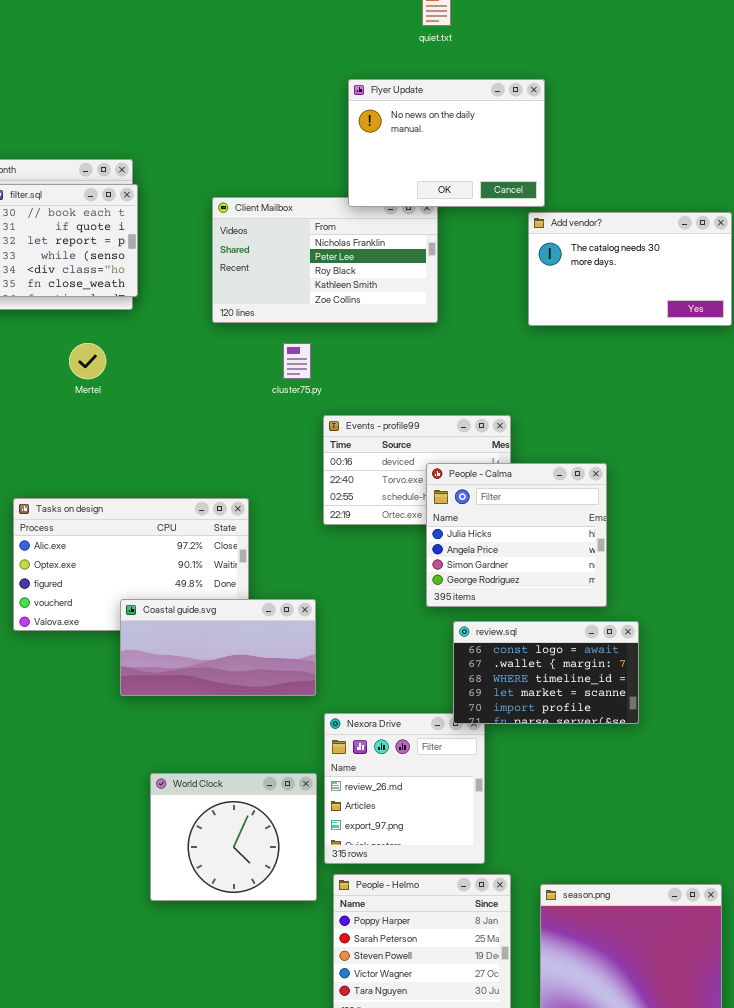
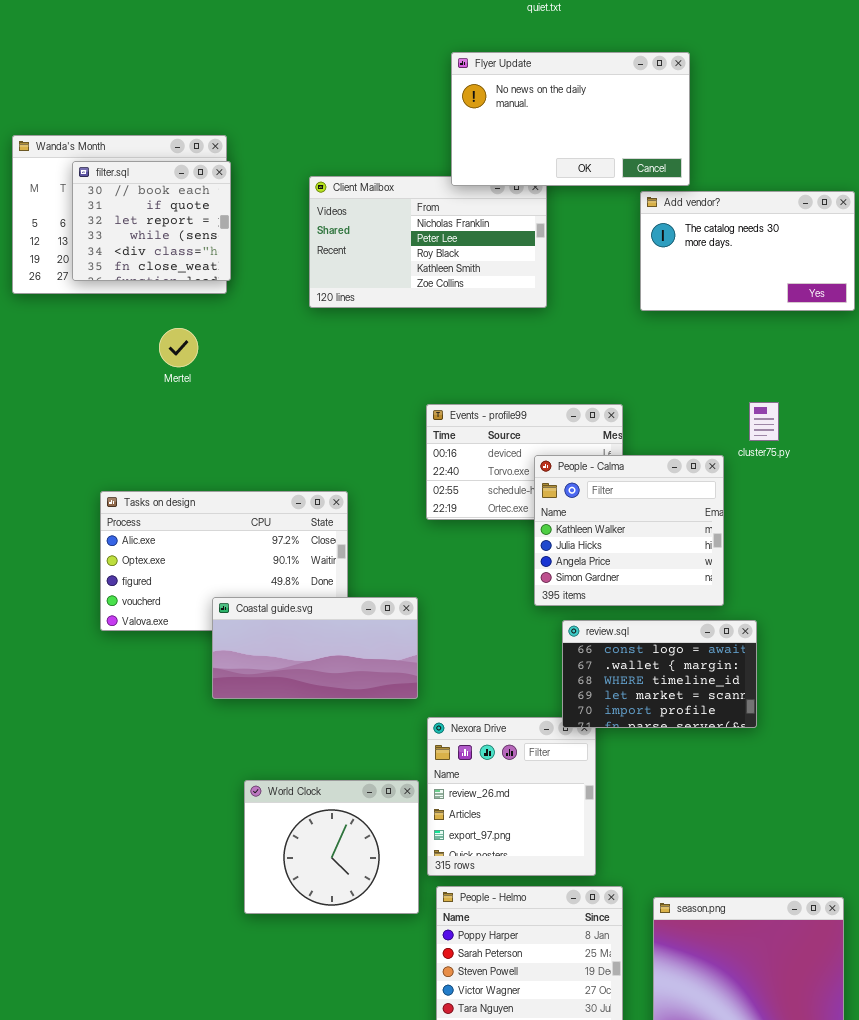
Flyer Update: [348,79,545,207] -> [451,52,690,186], resized
cluster75.py: [283,343,311,379] -> [749,402,779,441], moved
People - Calma: [426,463,607,607] -> [534,455,724,606], scrolled up 1 row

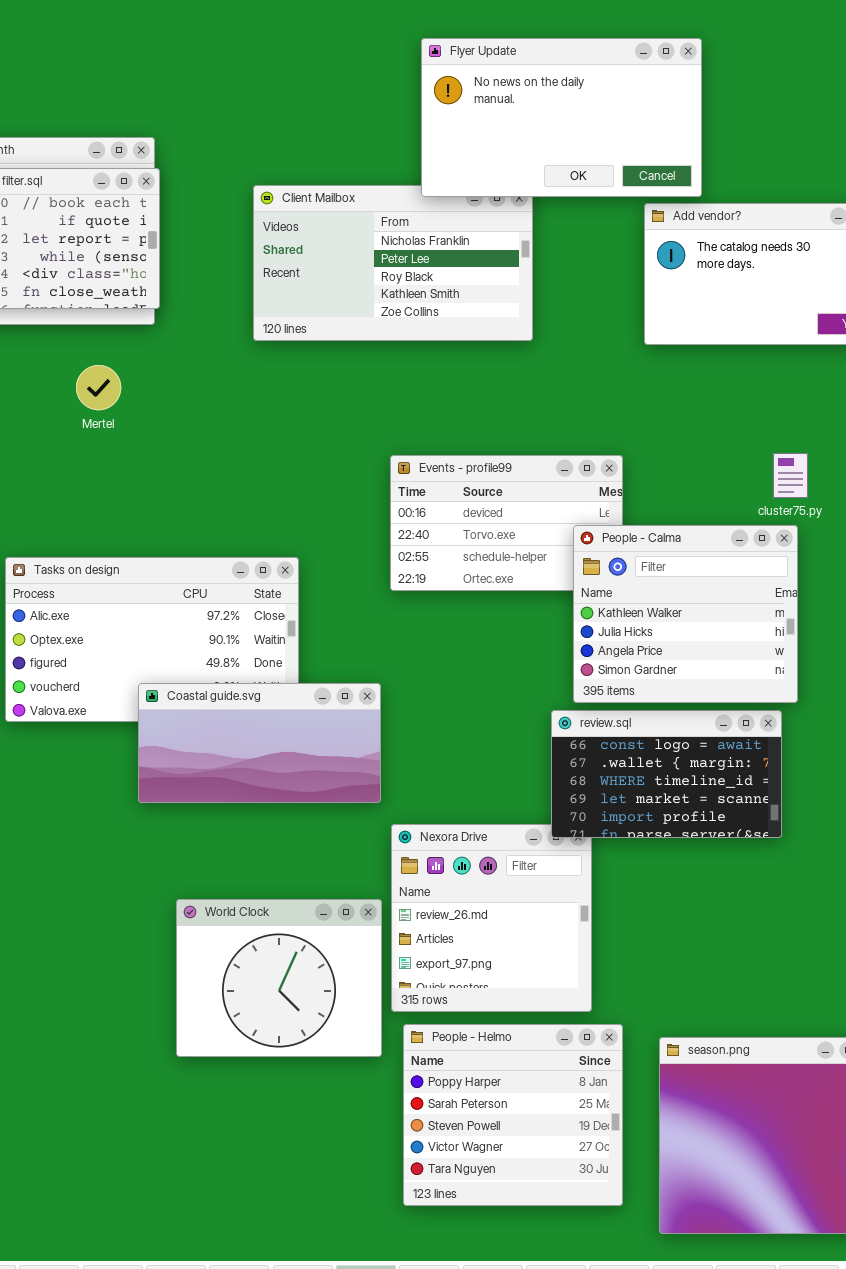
People - Calma: [534,455,724,606] -> [573,525,798,703], moved

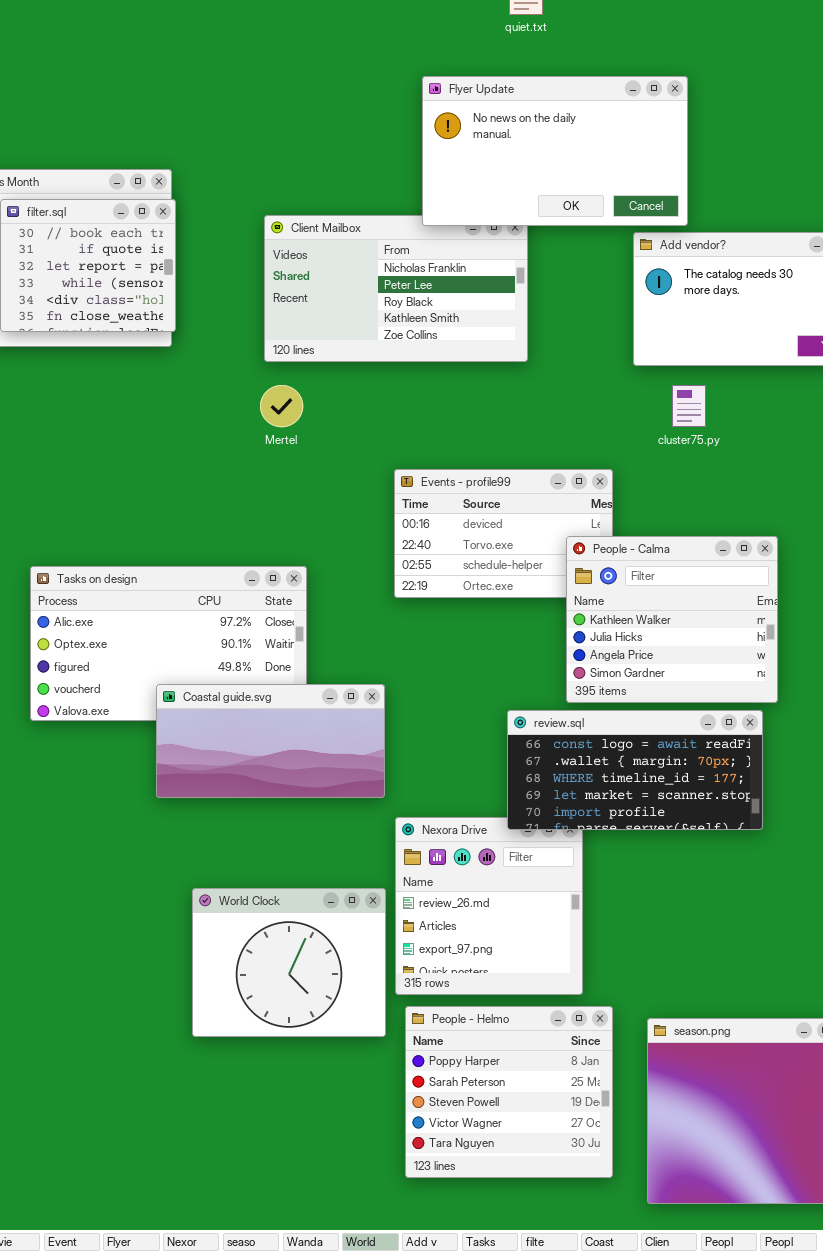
Mertel: [76,365,121,410] -> [260,385,303,427], moved
cluster75.py: [773,453,808,498] -> [672,385,706,427], moved
review.sql: [551,710,782,838] -> [507,710,763,830], resized

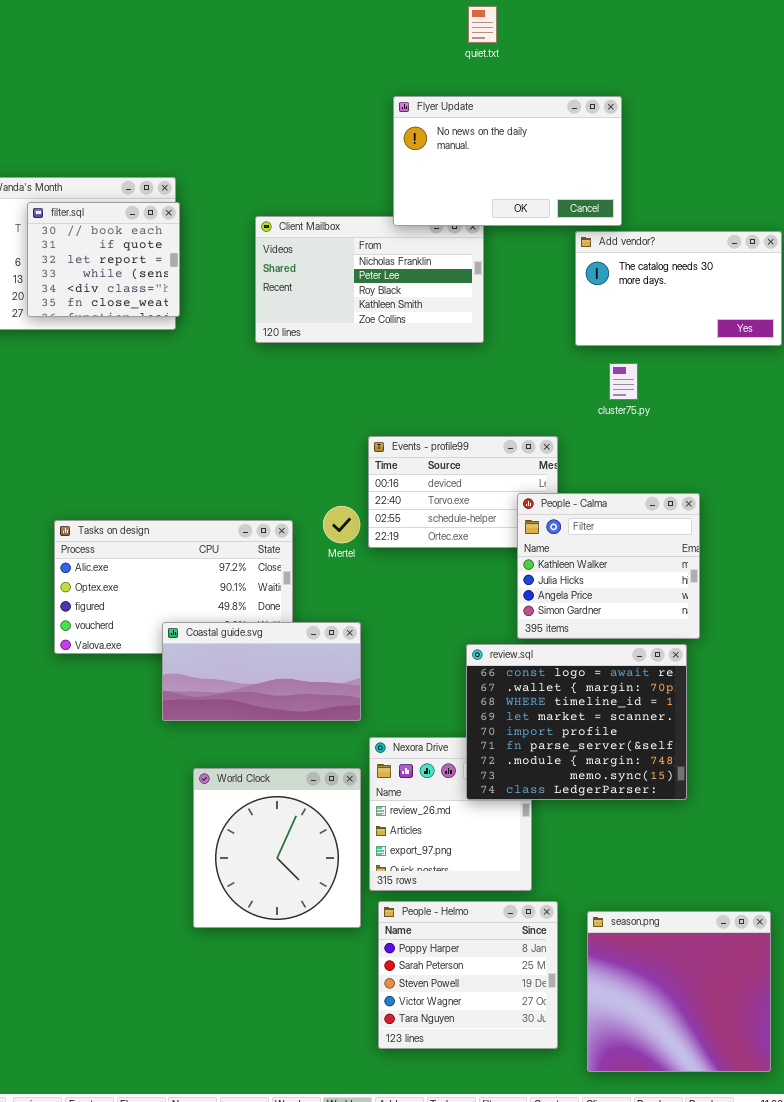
Mertel: [260,385,303,427] -> [323,506,360,543], moved
review.sql: [507,710,763,830] -> [466,644,687,800], resized
World Clock: [192,888,386,1037] -> [193,768,361,928], resized

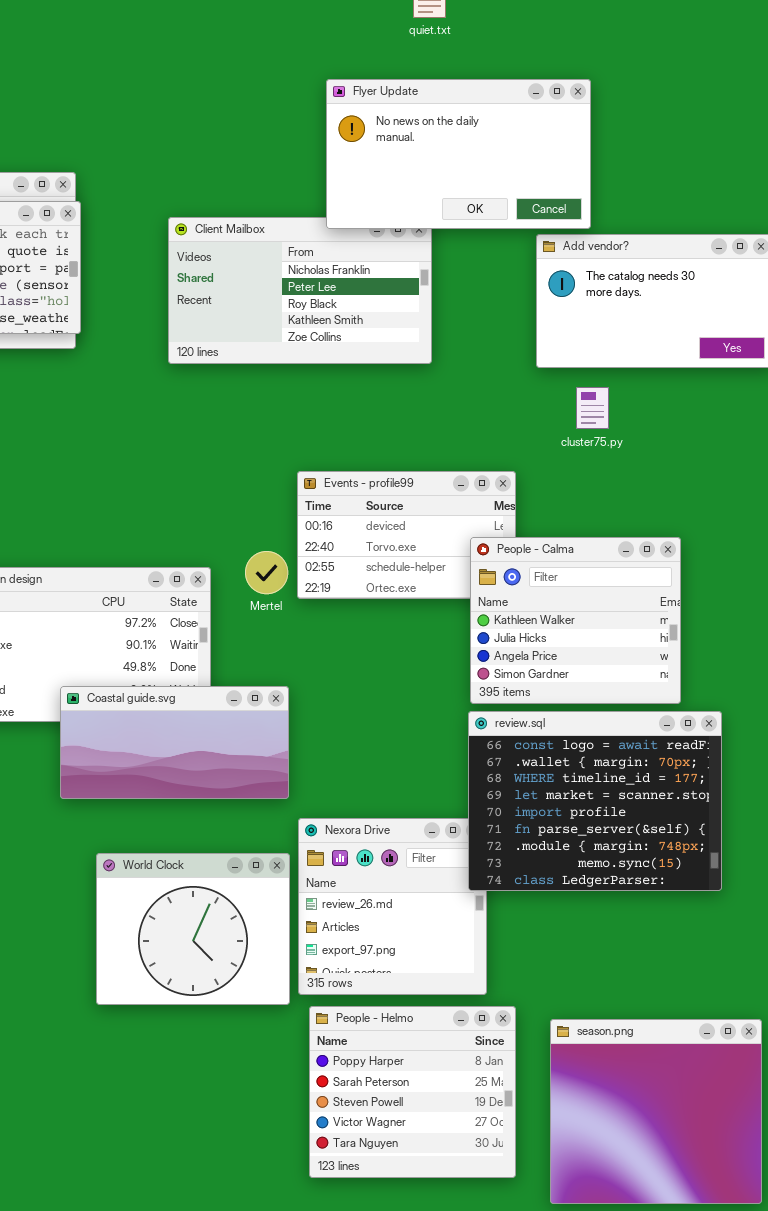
review.sql: [466,644,687,800] -> [468,711,722,891], moved
World Clock: [193,768,361,928] -> [96,853,290,1005], resized

